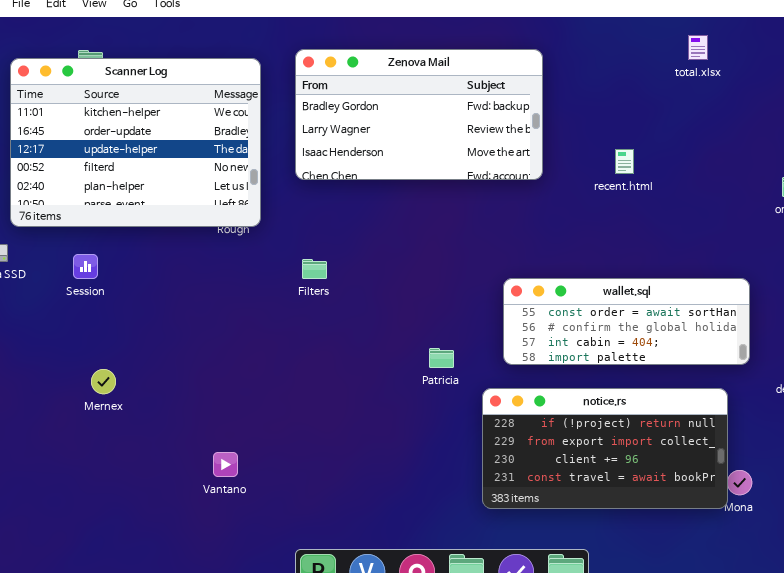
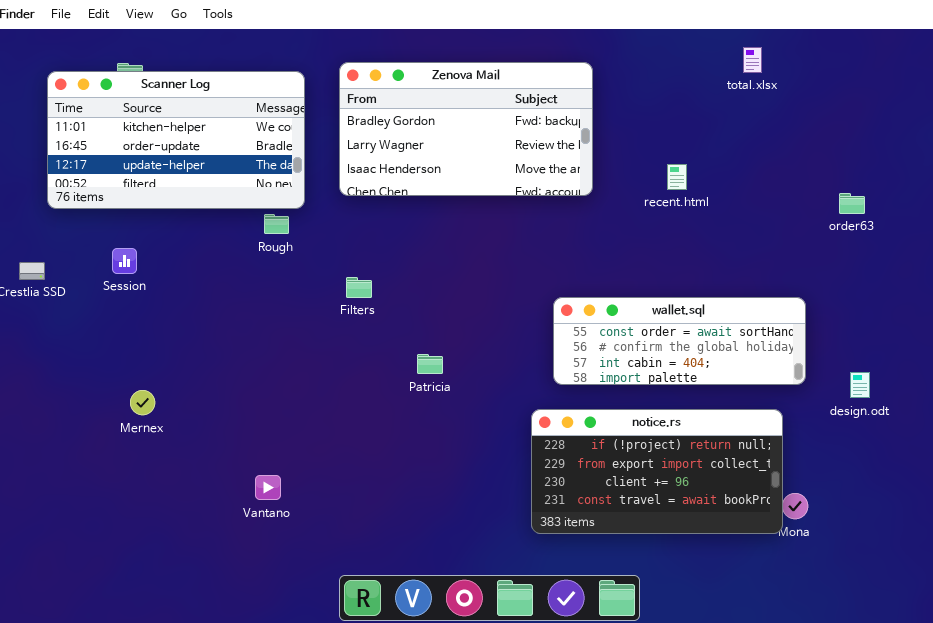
Scanner Log: [10,58,261,227] -> [47,71,305,209], resized
Session: [73,254,98,279] -> [112,248,137,274], moved
Patricia: [429,348,454,368] -> [417,354,443,374], moved

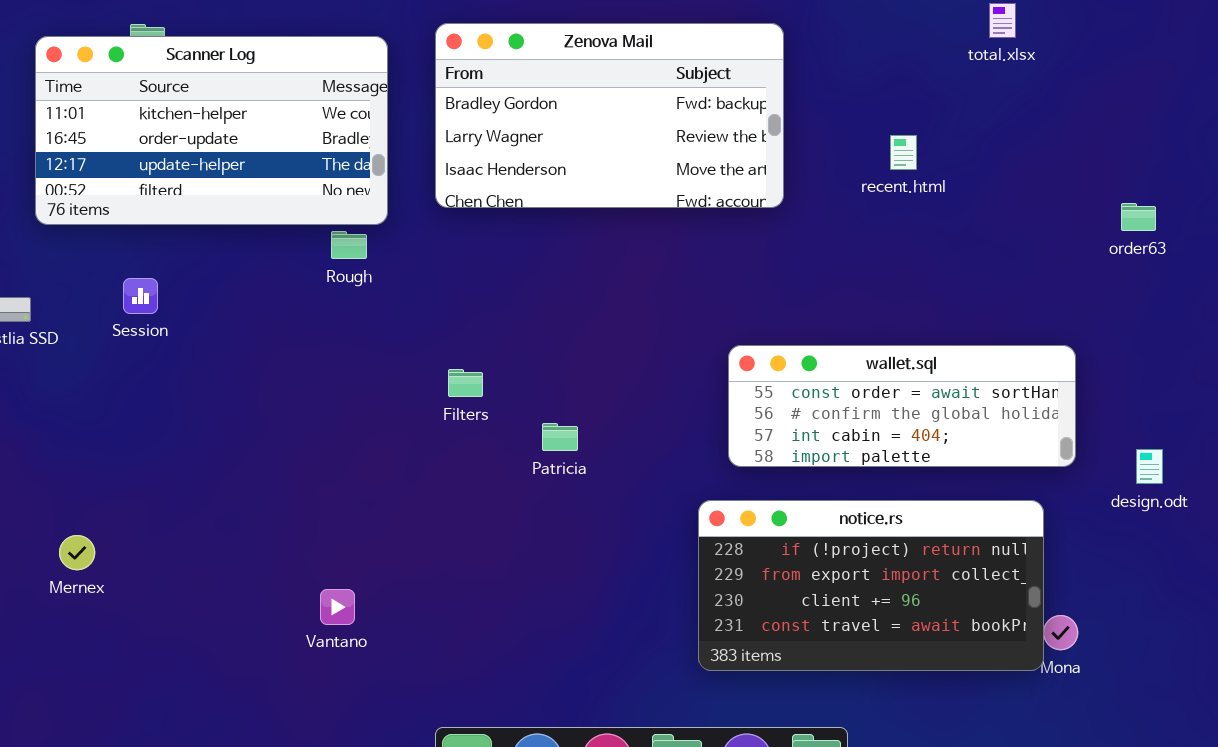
recent.html: [667,164,687,190] -> [890,135,917,170], moved
Filters: [346,277,372,298] -> [448,369,483,397], moved
Mernex: [130,390,155,415] -> [59,535,95,570], moved

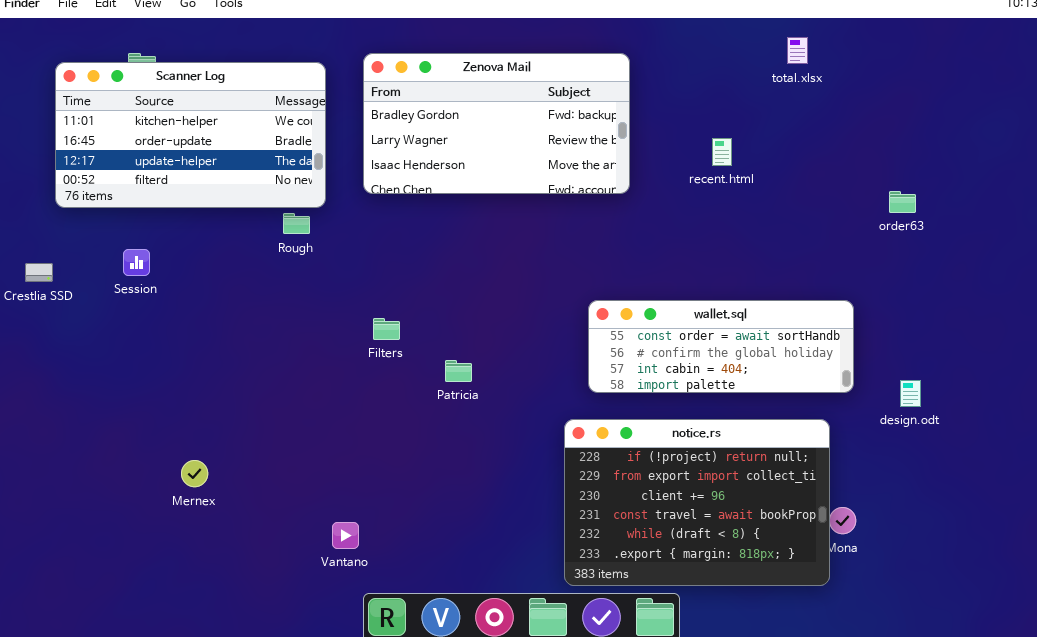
notice.rs: [698,500,1044,671] -> [564,419,830,586], resized
Mernex: [59,535,95,570] -> [181,460,208,487], moved
Vantano: [320,589,355,625] -> [332,522,359,549], moved

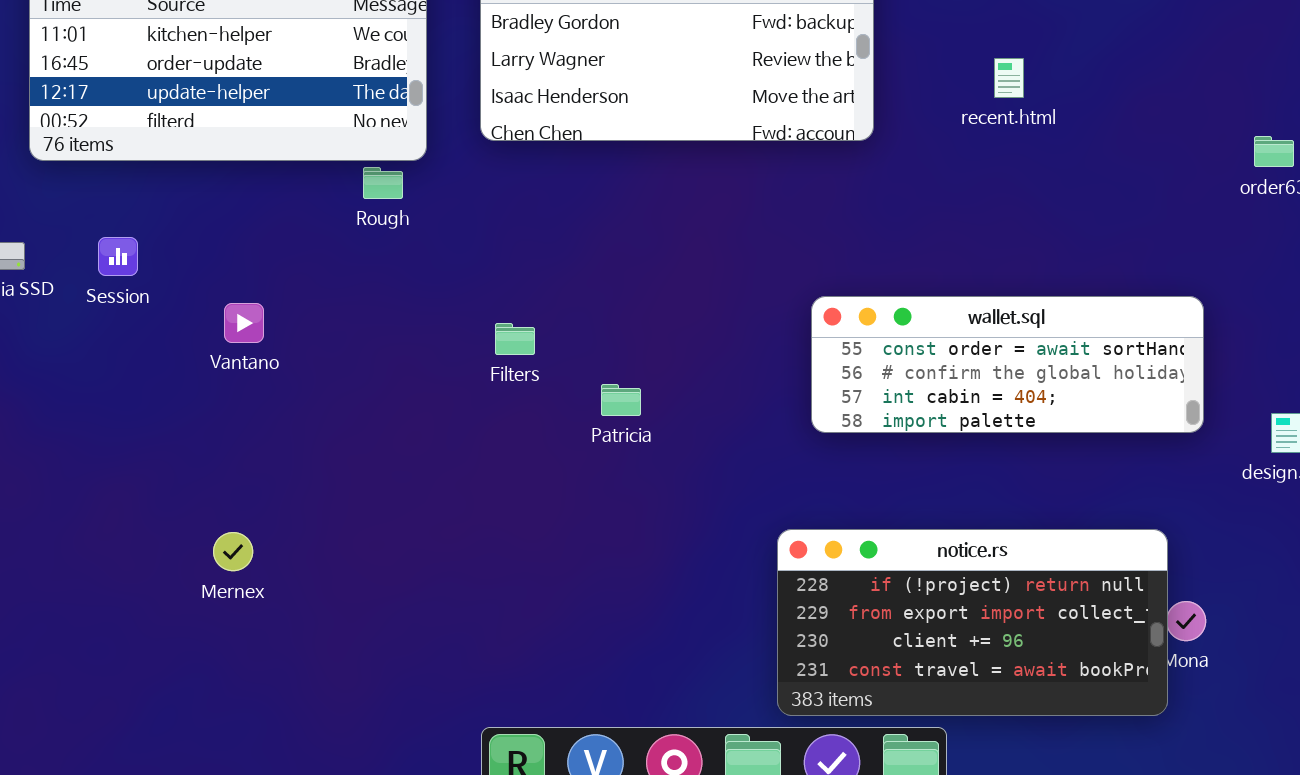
Session: [123,249,150,276] -> [98,237,138,276], moved
notice.rs: [564,419,830,586] -> [777,529,1168,716], resized
Vantano: [332,522,359,549] -> [224,303,264,343], moved

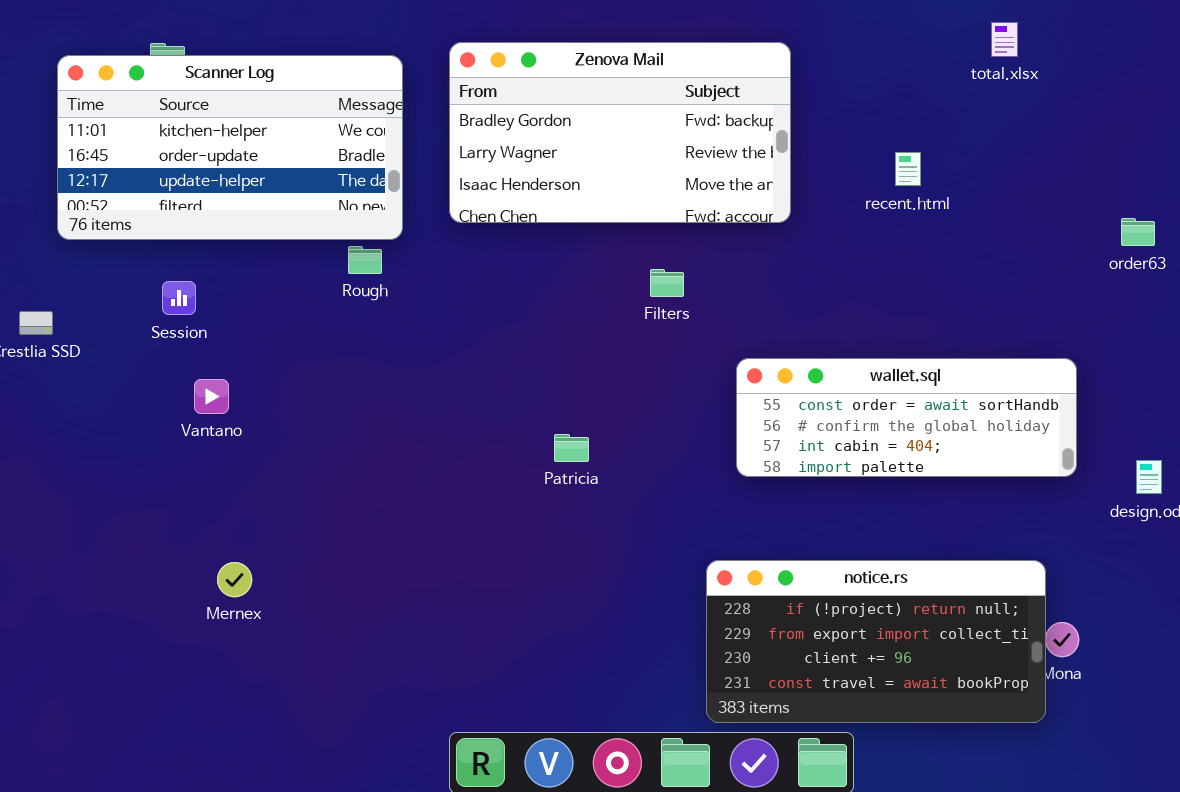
Session: [98,237,138,276] -> [162,281,196,315], moved
Vantano: [224,303,264,343] -> [194,379,229,414], moved
Filters: [495,323,535,355] -> [650,269,684,297], moved

